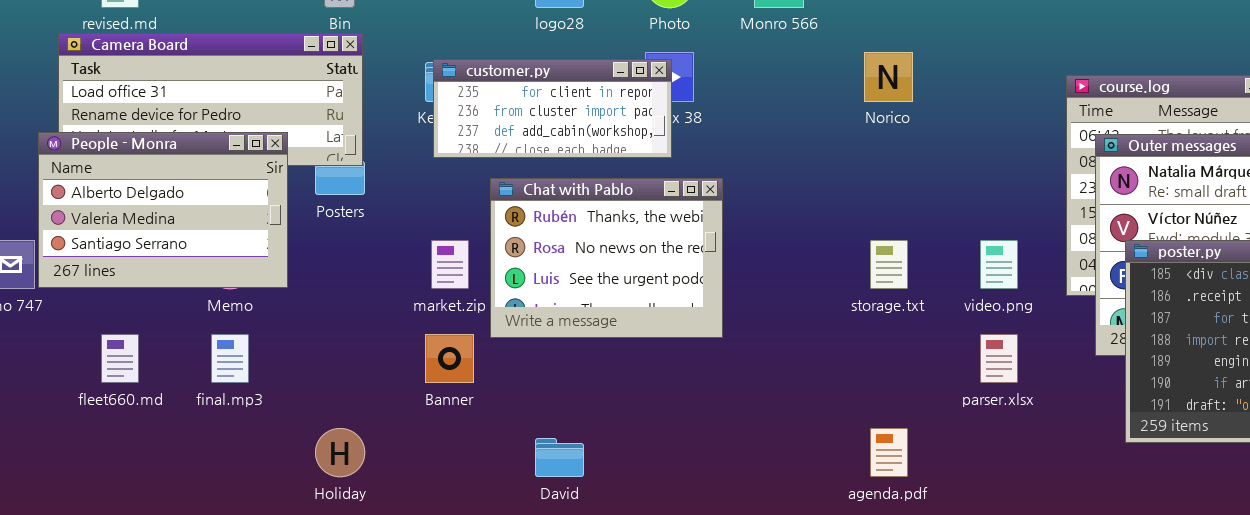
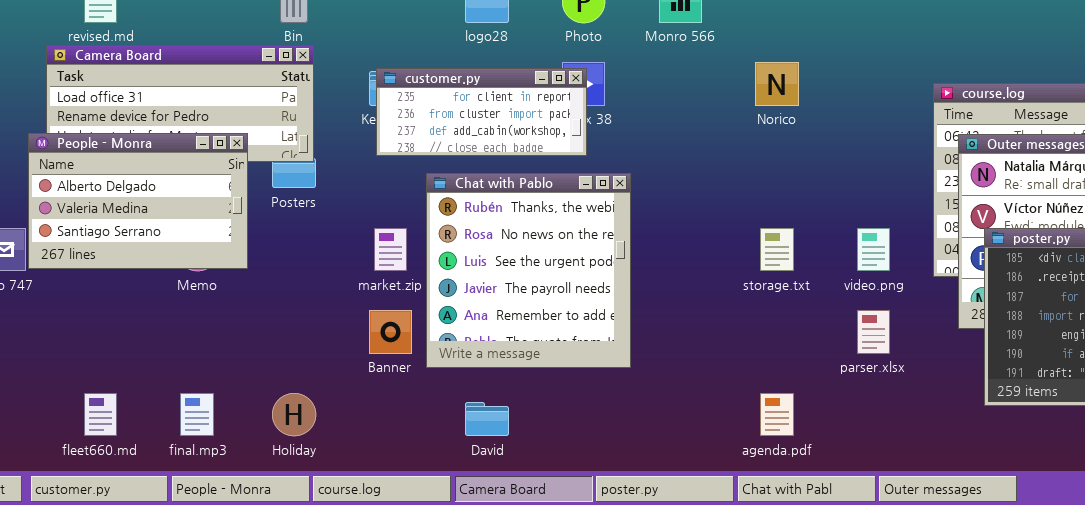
Chat with Pablo: [490,178,723,338] -> [426,173,631,368], resized
fleet660.md: [101,334,139,383] -> [84,393,117,436], moved
final.mp3: [211,334,249,383] -> [180,393,214,436], moved

